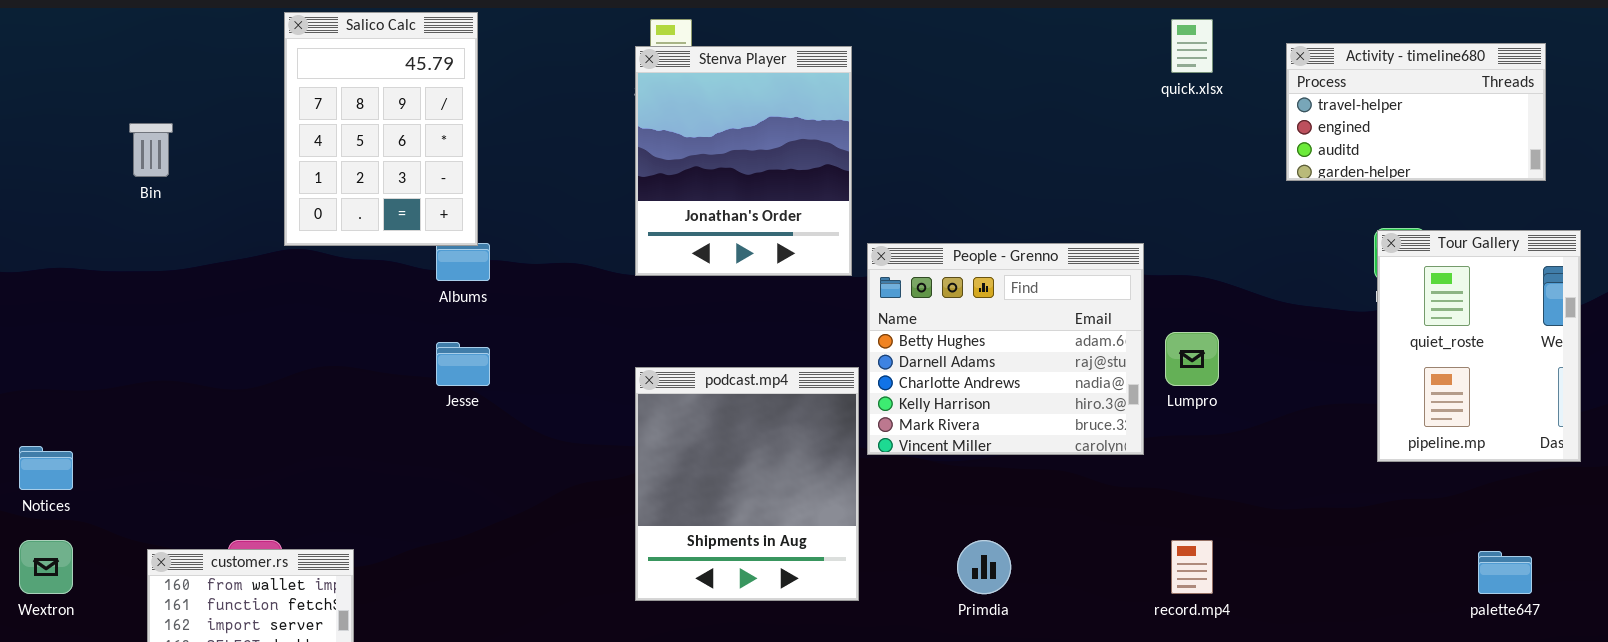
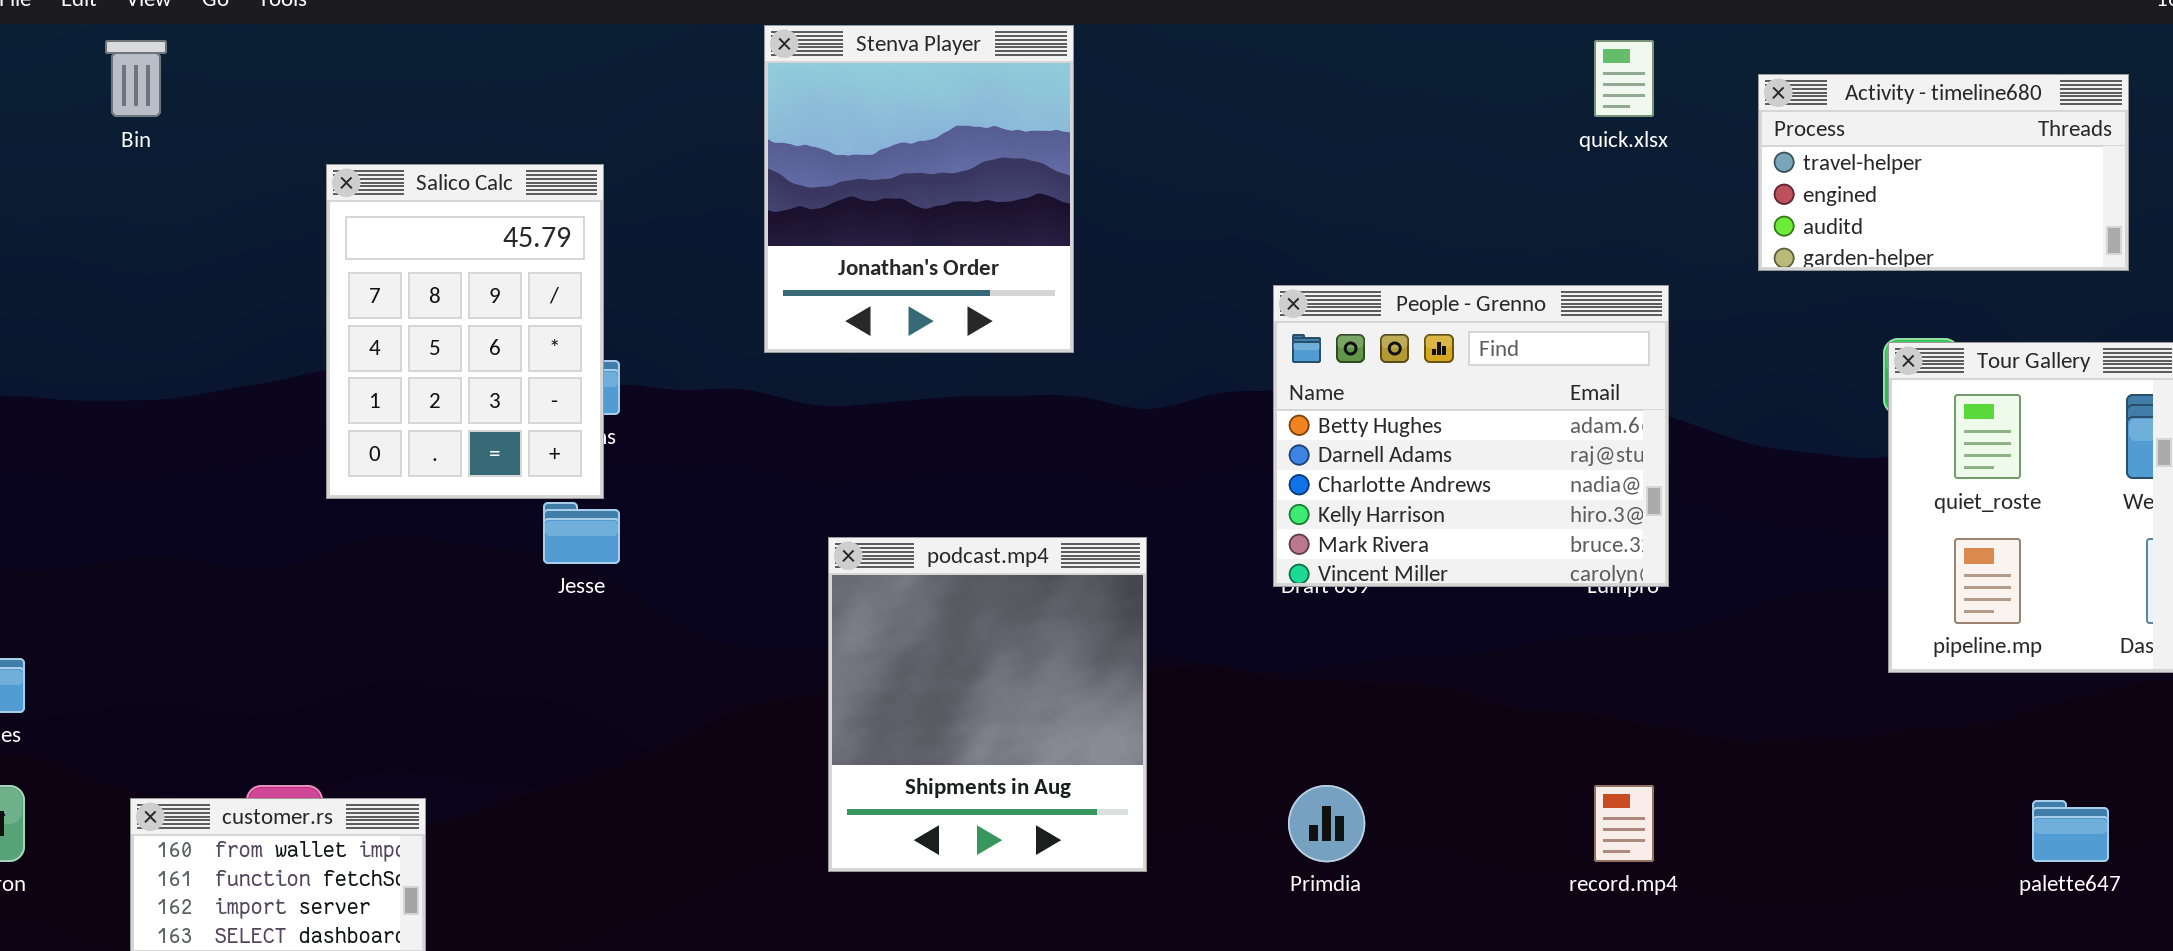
Salico Calc: [284,12,478,246] -> [326,164,604,499], moved
Stenva Player: [635,46,852,276] -> [764,25,1074,353], moved
Bin: [129,123,173,177] -> [105,40,167,117], moved
People - Grenno: [867,243,1144,455] -> [1273,285,1669,587], moved

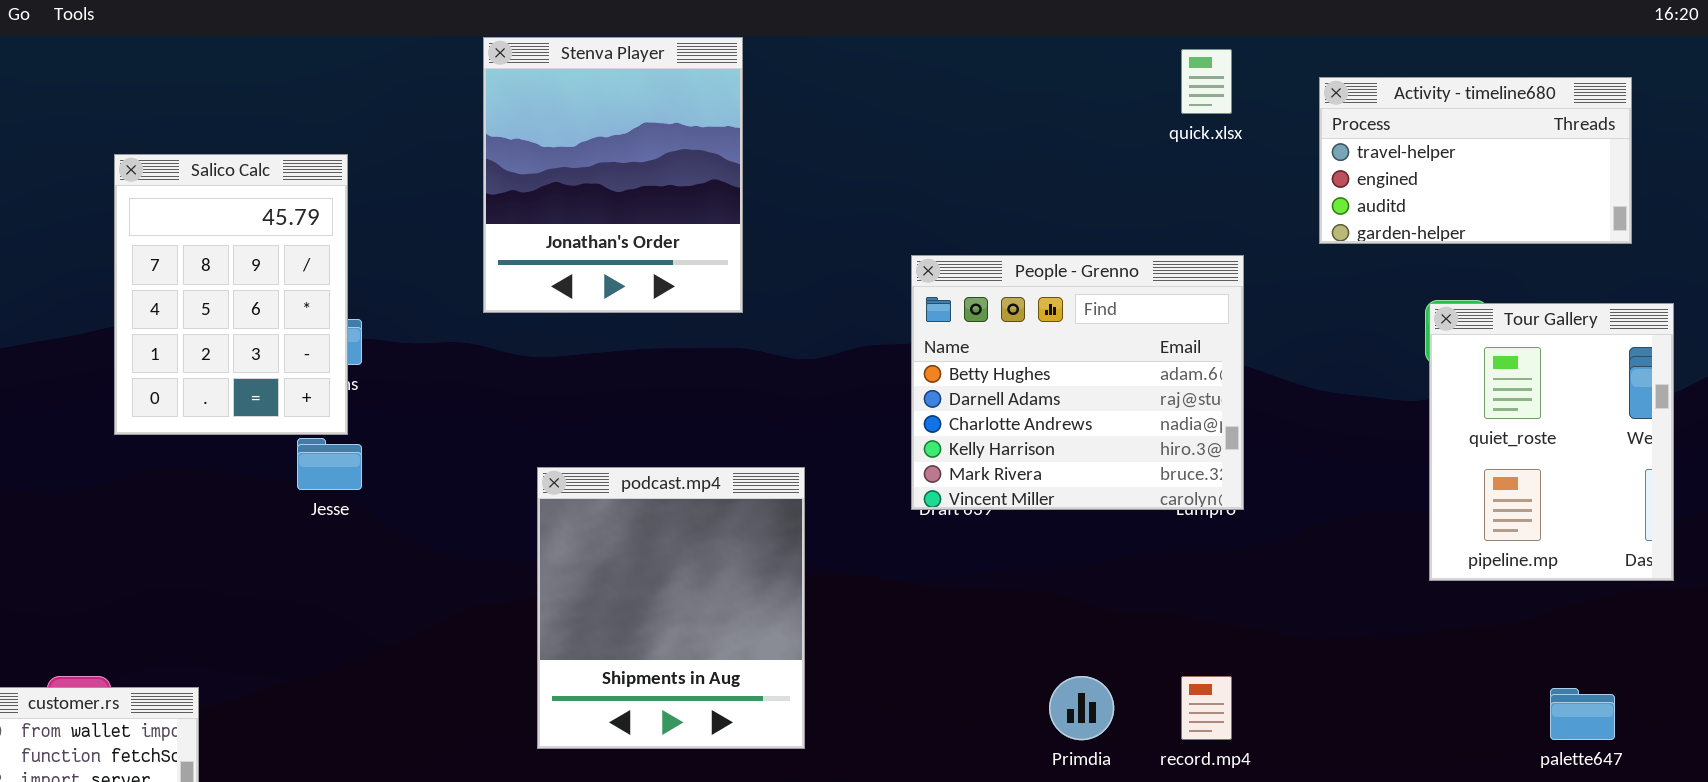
Primdia: [1288,785,1365,862] -> [1049,676,1114,740], moved

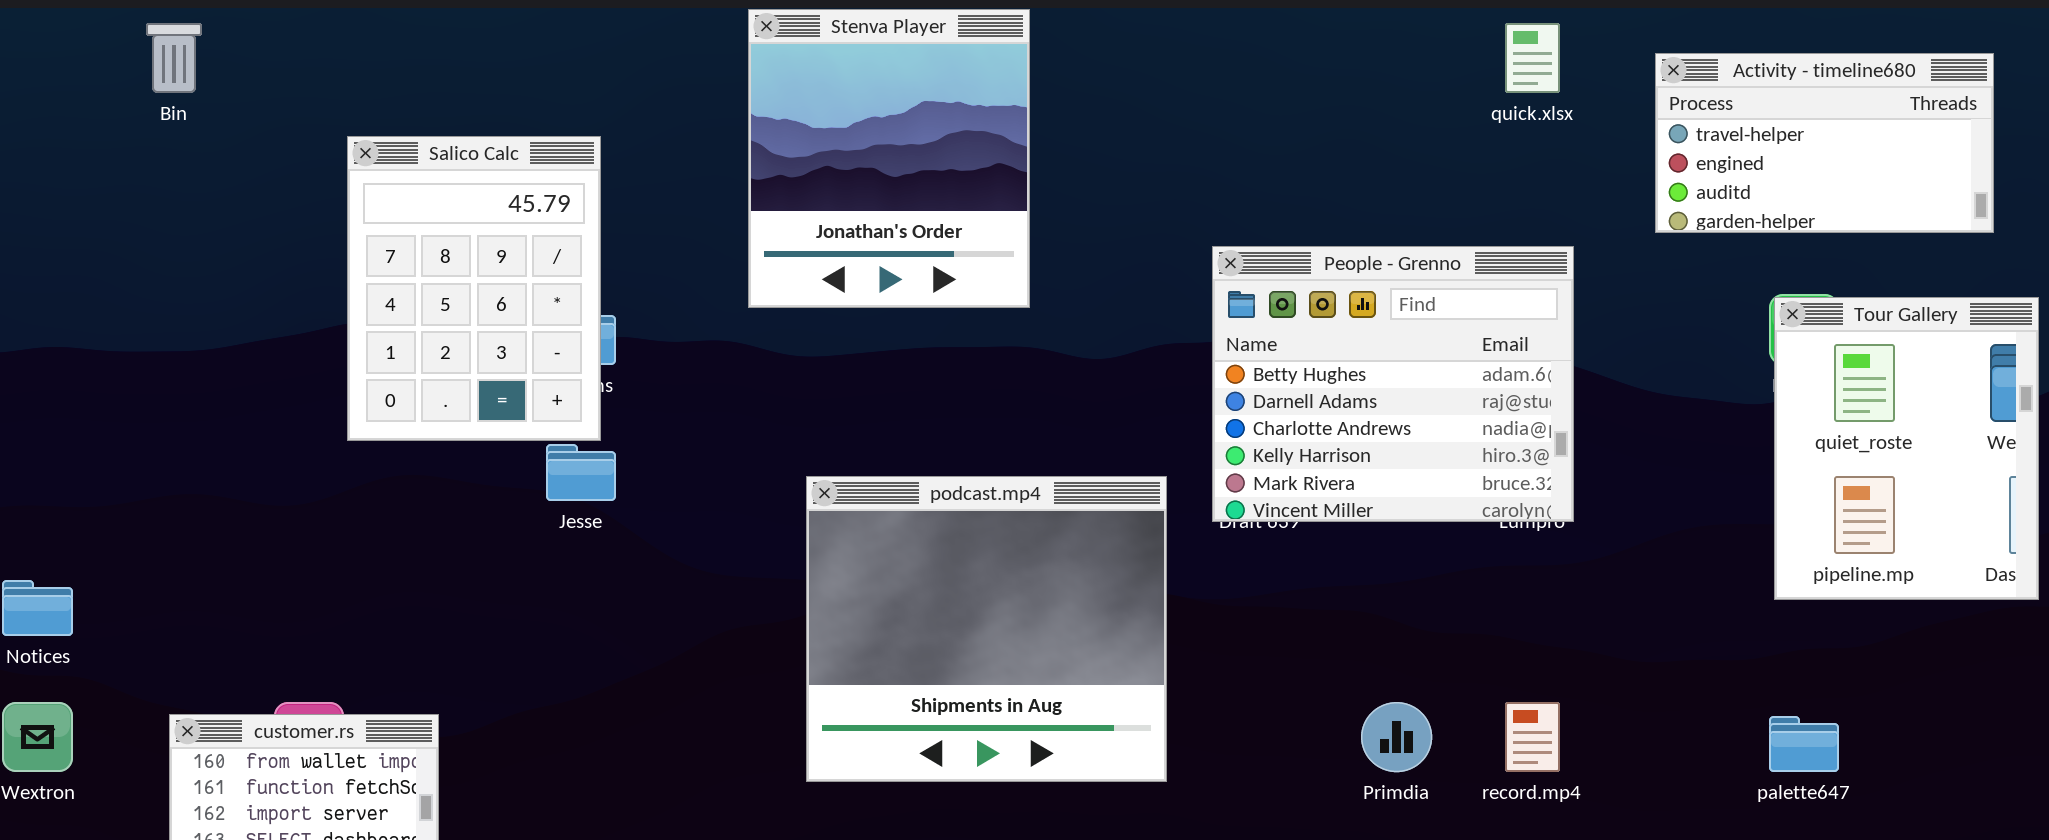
podcast.mp4: [537,467,805,749] -> [806,476,1167,782], resized
palette647: [1550,688,1615,740] -> [1769,716,1839,772], moved

